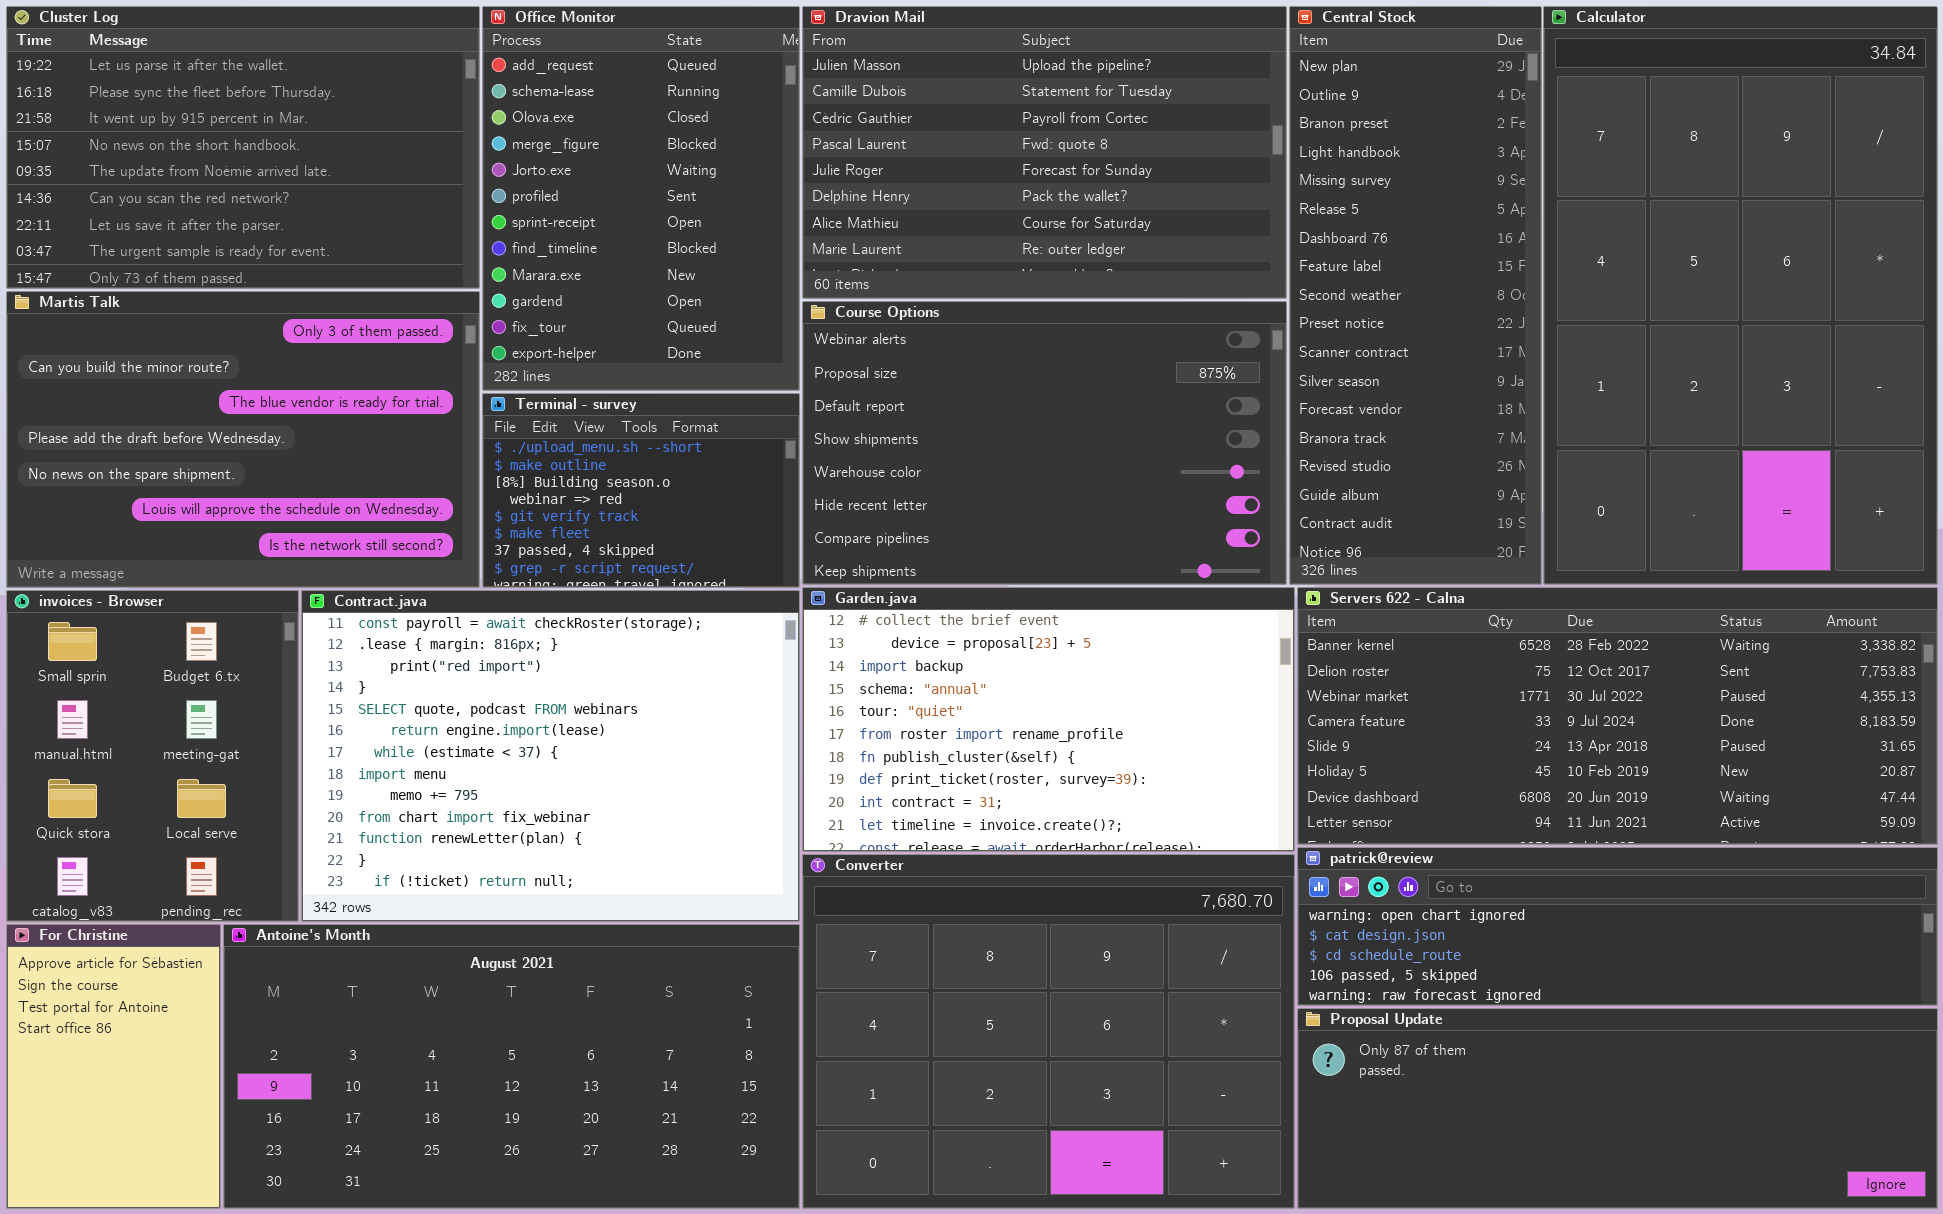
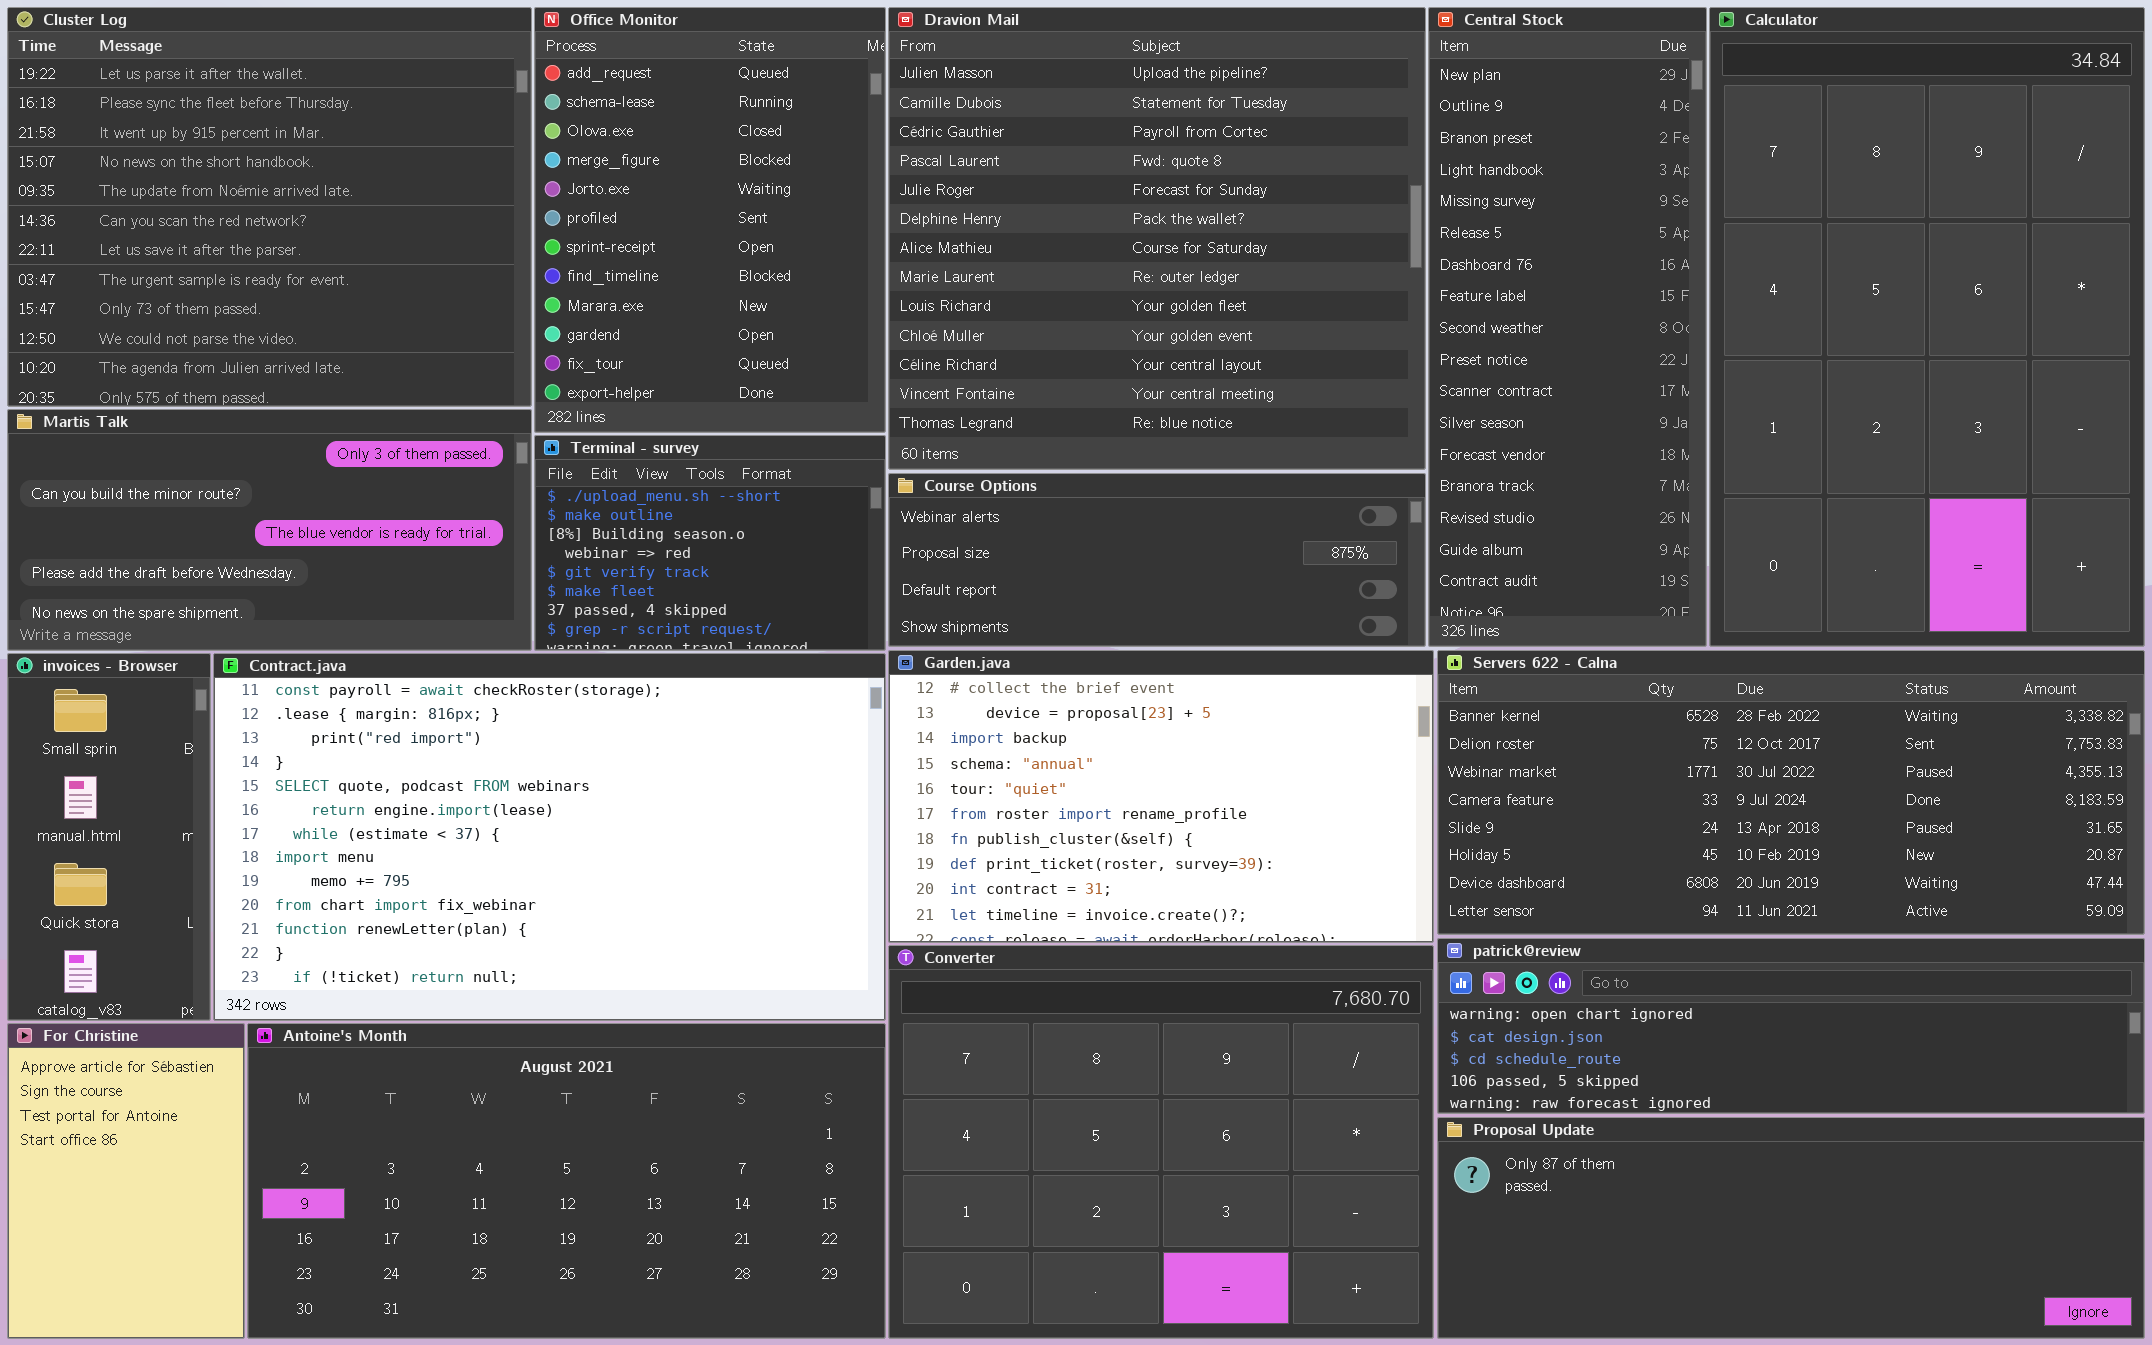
Cluster Log: [6,6,480,289] -> [7,7,532,407], resized
Dravion Mail: [802,6,1287,299] -> [888,7,1426,470], resized
Martis Talk: [6,291,480,588] -> [7,409,532,651], resized
Course Options: [802,301,1287,585] -> [888,473,1426,647], resized
invoices - Browser: [6,590,299,922] -> [7,653,211,1021], resized
Contract.java: [301,590,800,922] -> [213,653,886,1021], resized

